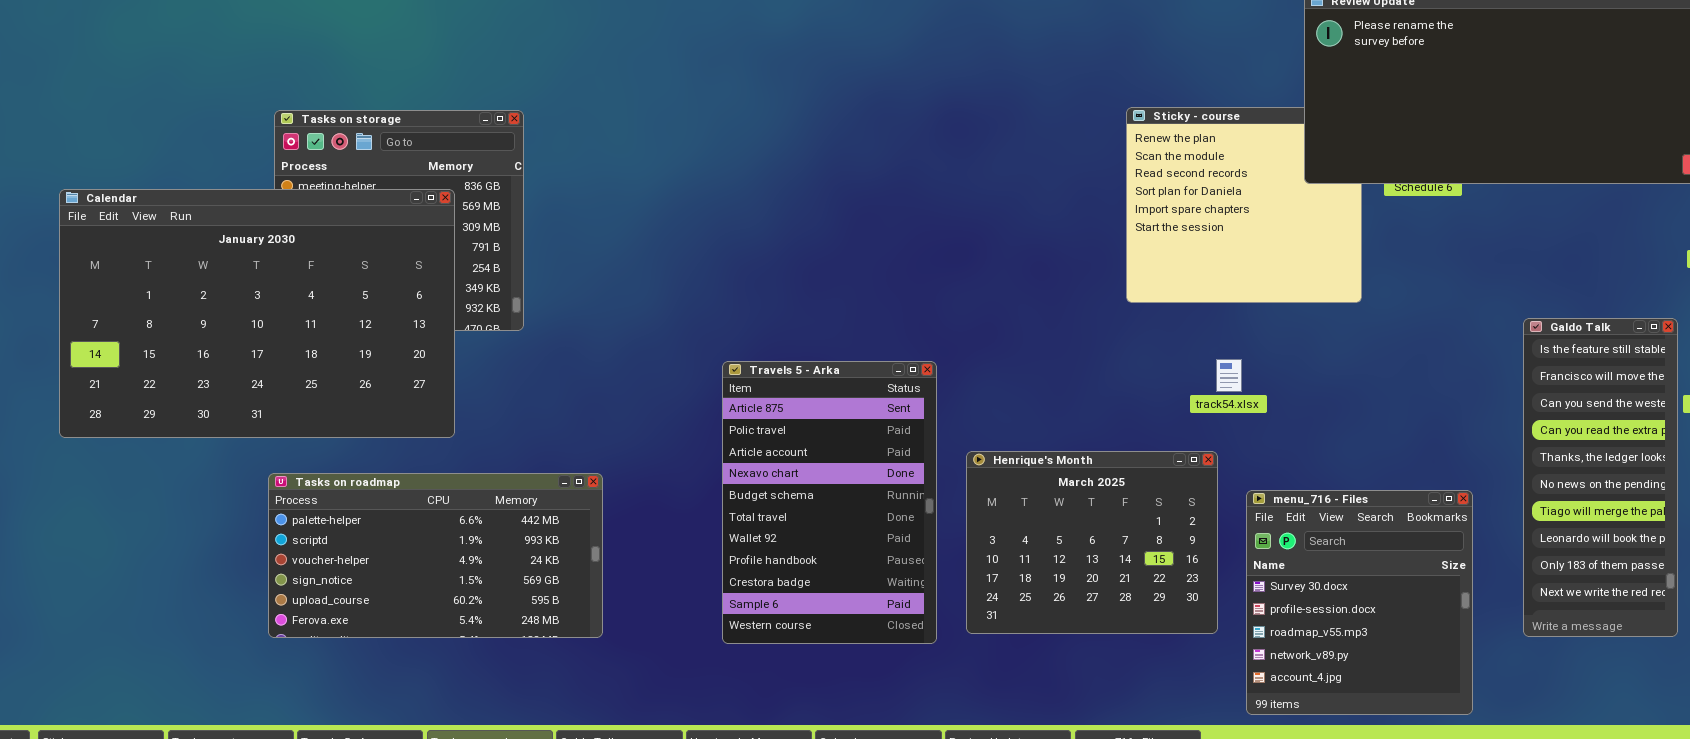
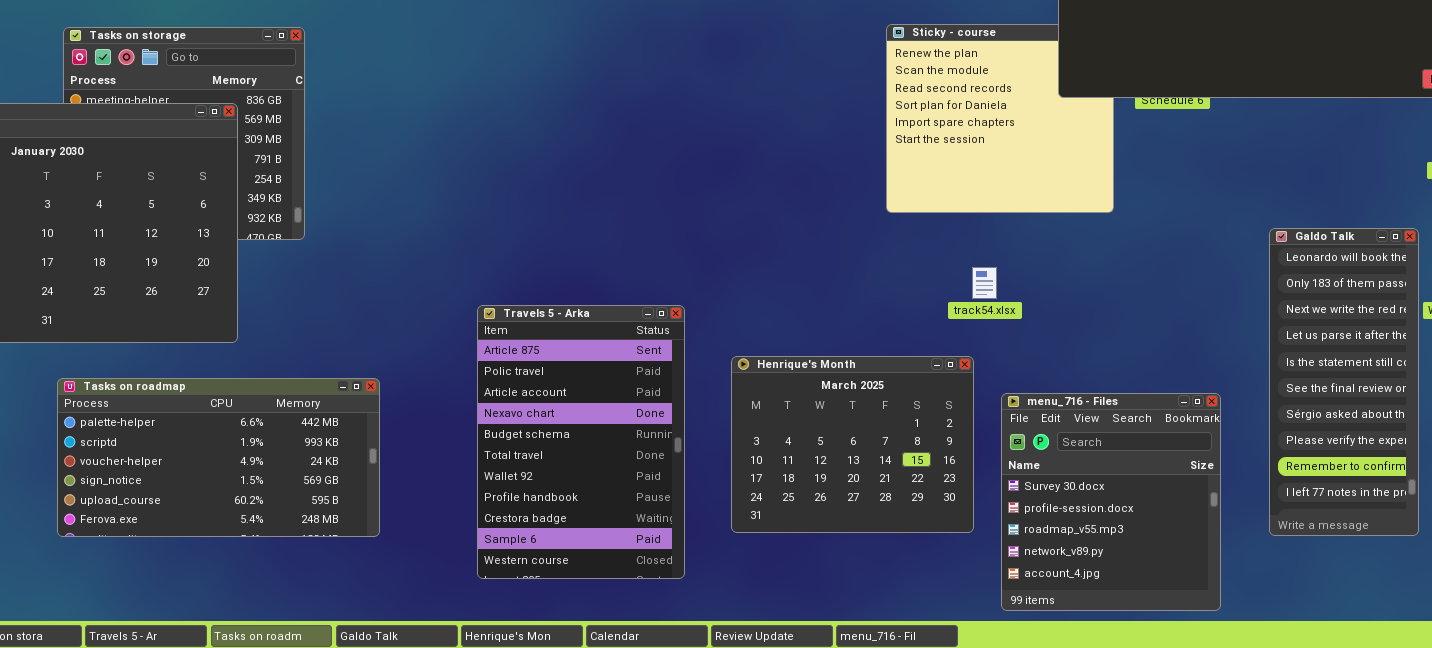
Galdo Talk: [1523,318,1678,637] -> [1269,228,1419,536], scrolled down 7 rows
Travels 5 - Arka: [722,361,937,644] -> [477,305,685,579], moved

